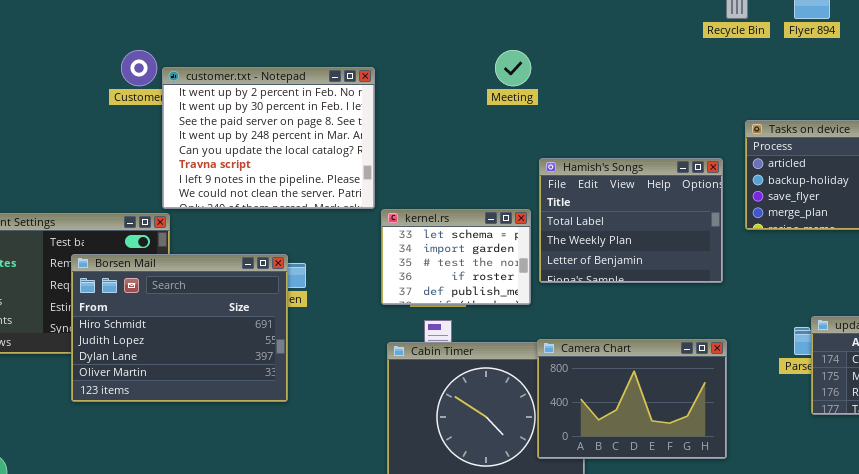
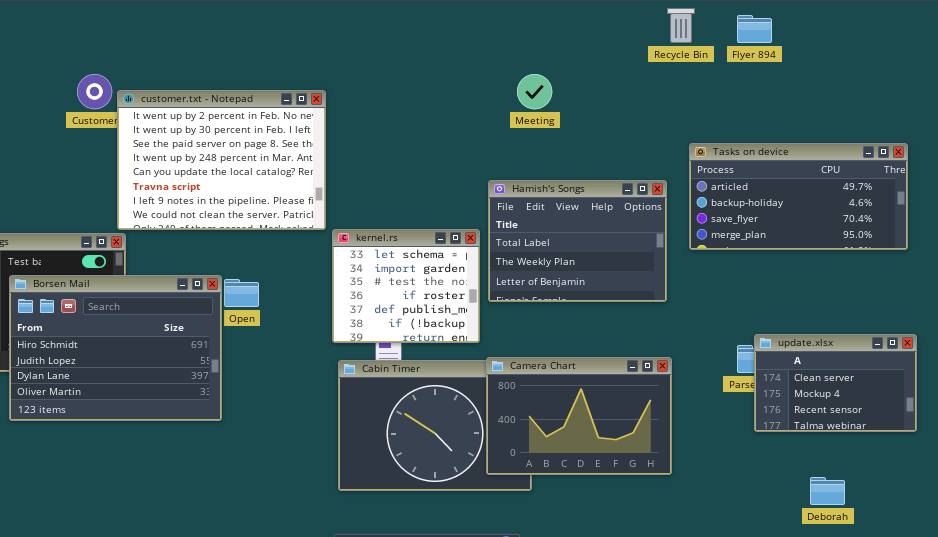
Meeting: [495,50,531,86] -> [517,74,552,109], moved
kernel.rs: [381,209,531,305] -> [332,229,480,343], resized
Borsen Mail: [71,254,288,402] -> [9,275,222,421], moved

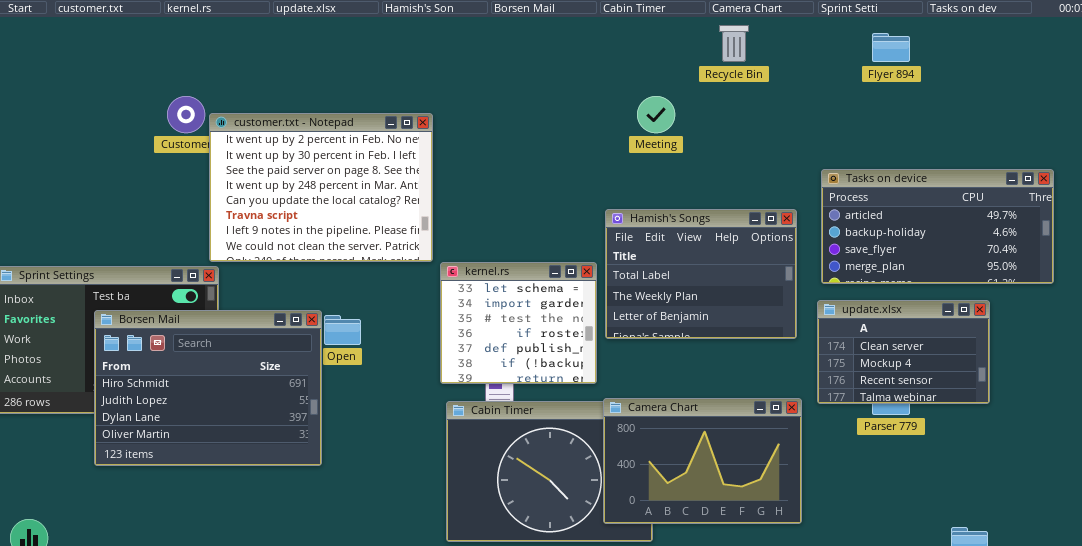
Recycle Bin: [667,8,695,43] -> [719,25,749,62], moved
update.xlsx: [754,334,917,432] -> [817,300,990,404], moved

